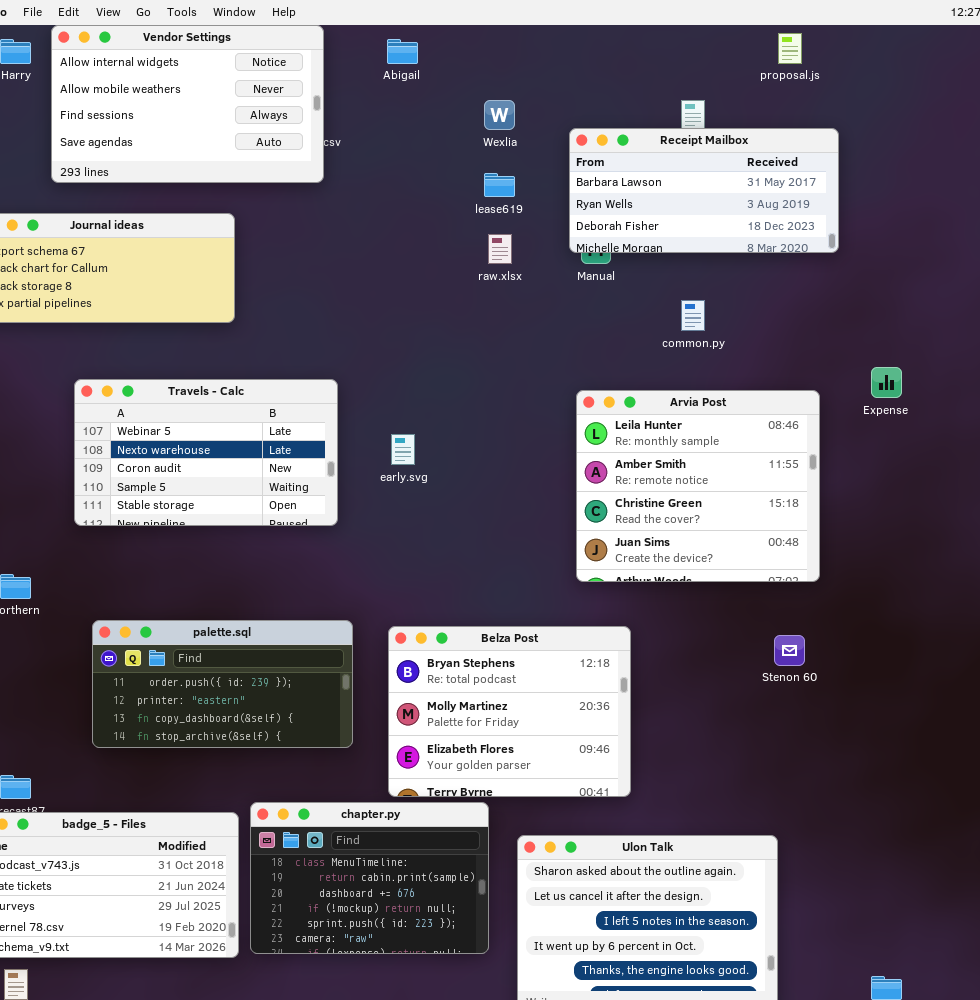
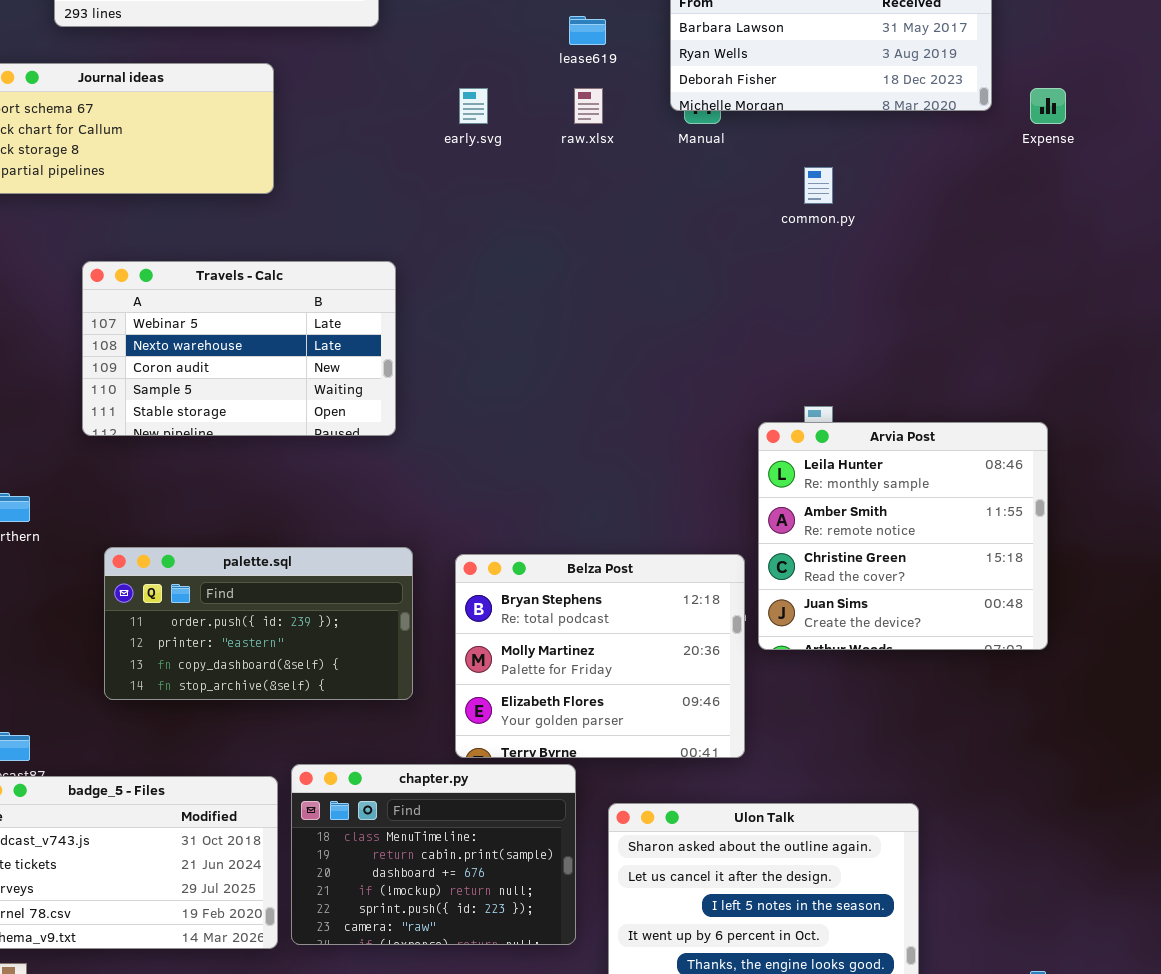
Expense: [871,367,902,398] -> [1030,88,1066,124], moved
Arvia Post: [576,390,820,582] -> [758,422,1048,650], moved
early.svg: [391,434,415,465] -> [459,88,488,124], moved

